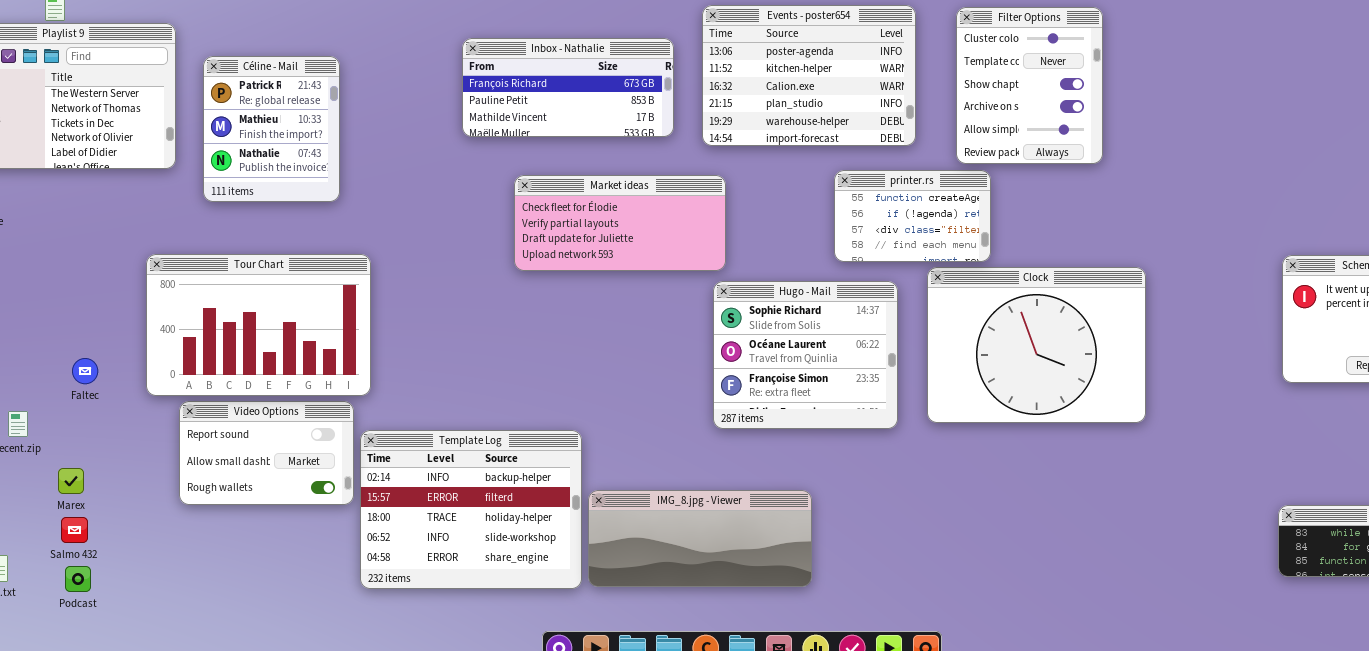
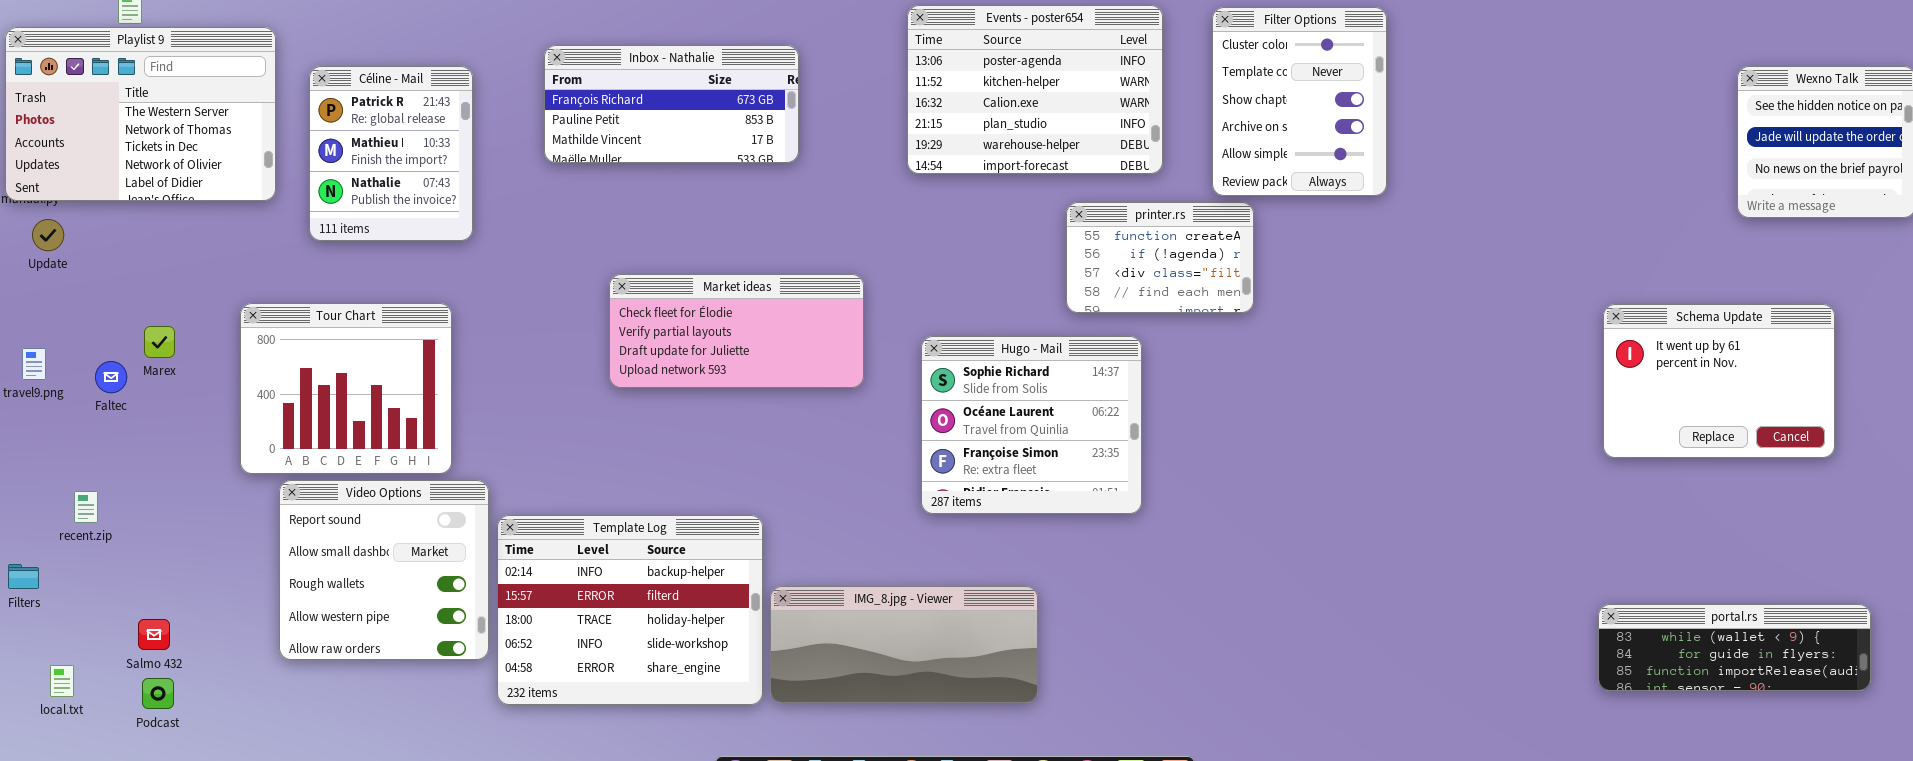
Inbox - Nathalie: [462,38,674,137] -> [544,45,799,163], moved
Market ideas: [514,175,726,271] -> [609,274,864,388], moved
Tour Chart: [146,254,371,396] -> [240,303,452,474], resized
Clock: [927,267,1146,423] -> none, closed
Faltec: [72,358,98,384] -> [95,361,127,393], moved
Video Options: [179,401,354,505] -> [279,480,489,660], resized
Marex: [58,468,84,494] -> [144,326,175,358], moved

